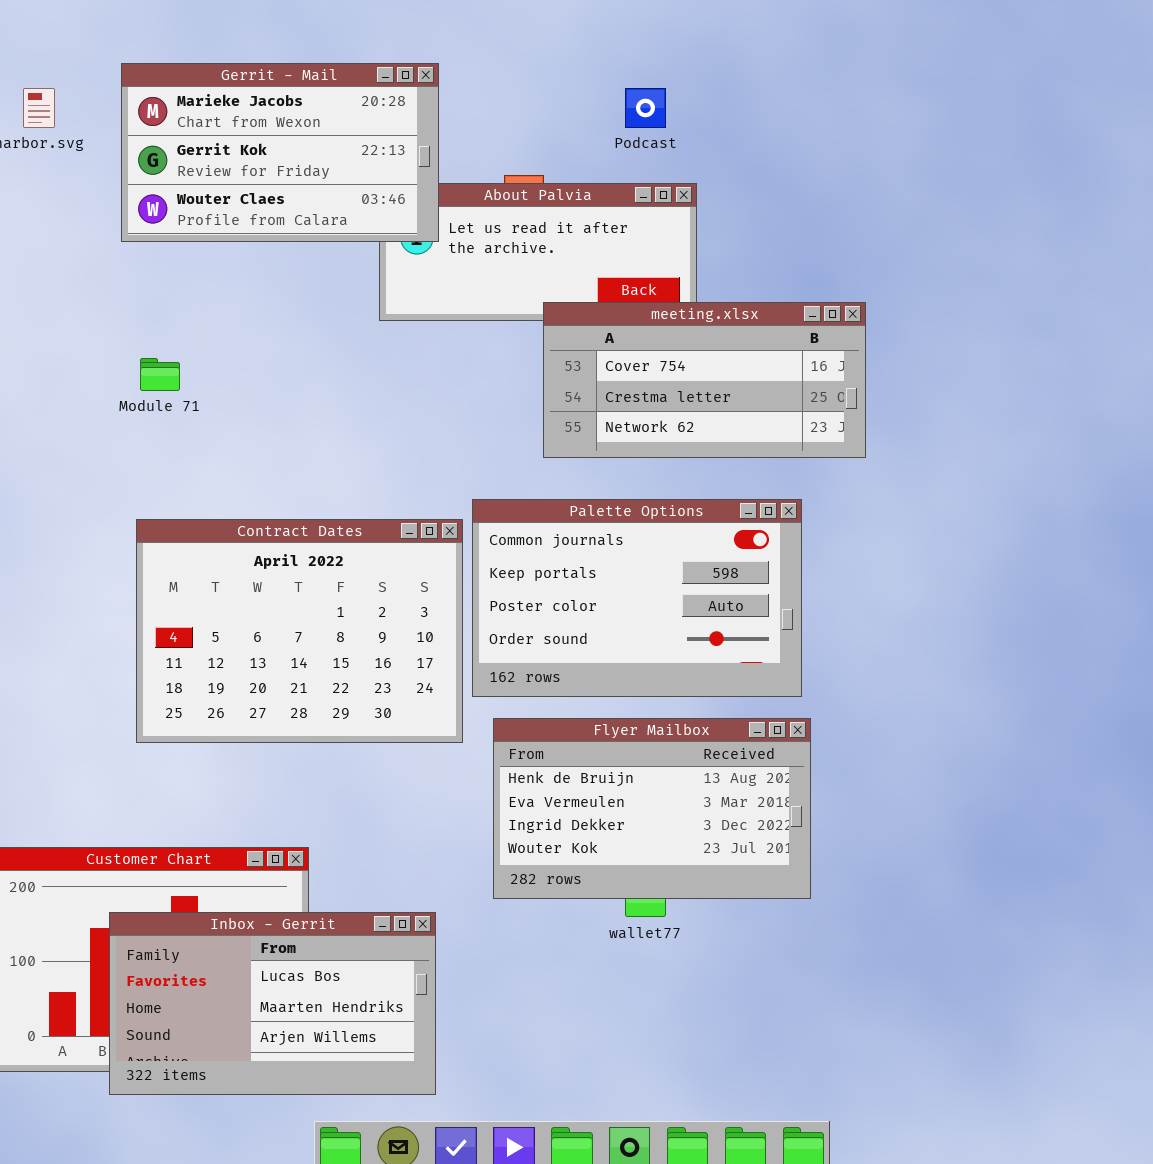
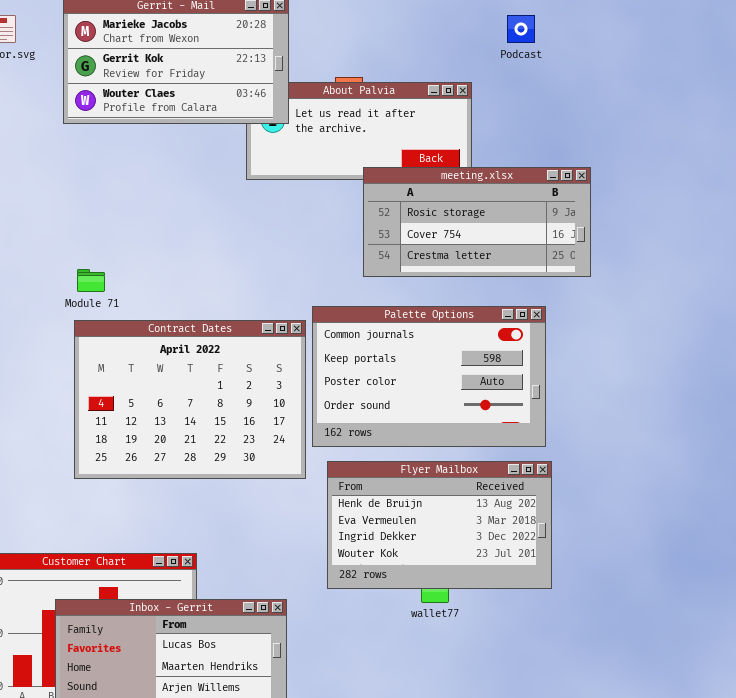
Podcast: [625,88,666,128] -> [507,15,535,43], moved
meeting.xlsx: [543,302,866,458] -> [363,167,591,277], scrolled up 1 row
Module 71: [140,358,180,391] -> [77,269,105,292], moved

